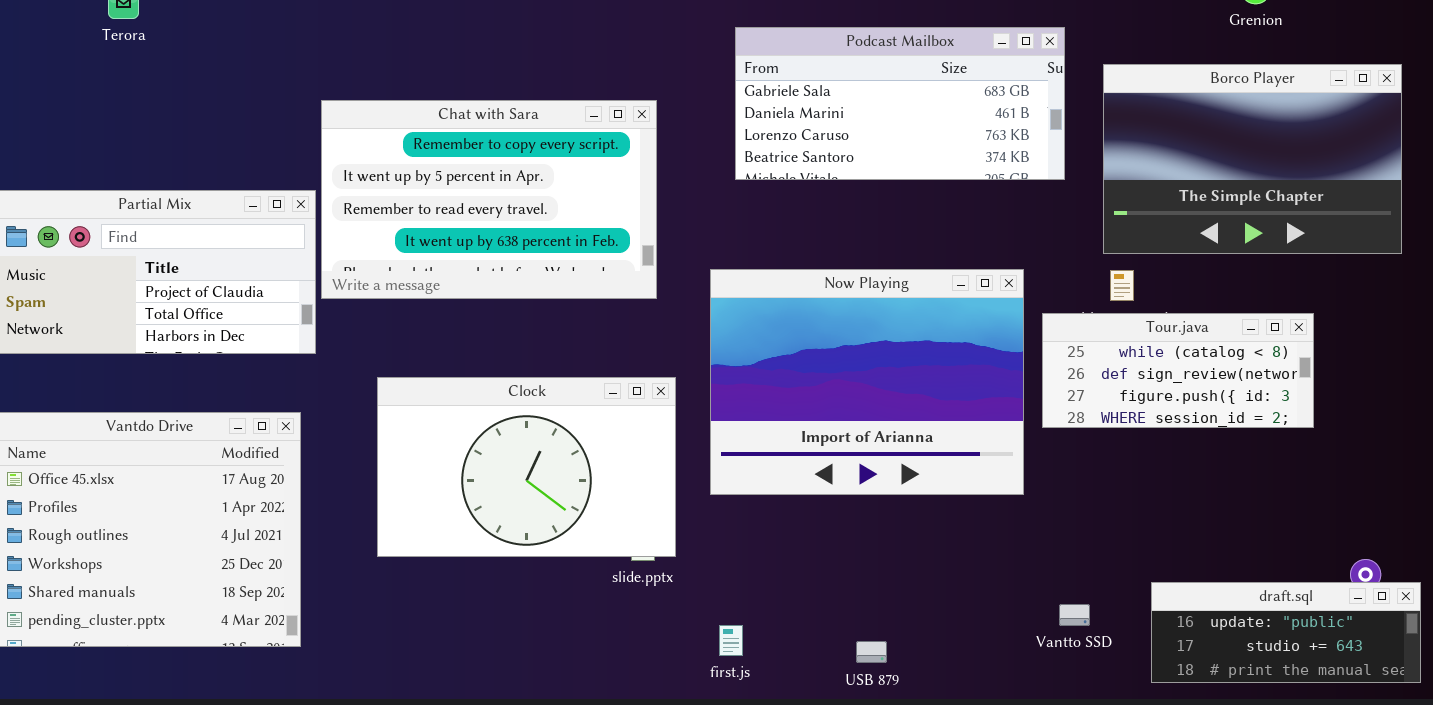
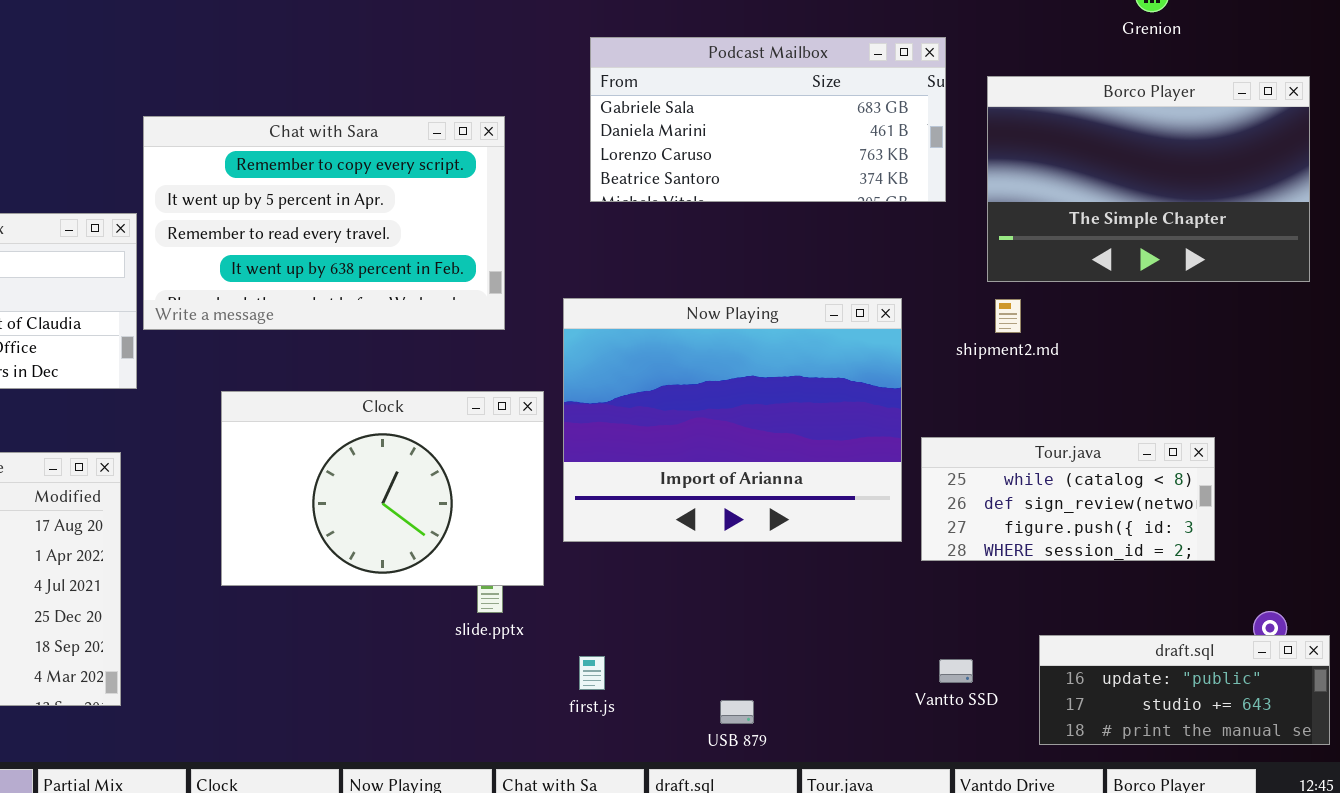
Tour.java: [1042,313,1314,428] -> [921,437,1215,561], moved
Clock: [377,377,676,557] -> [221,391,544,586], moved
first.js: [719,625,743,656] -> [579,656,605,690], moved

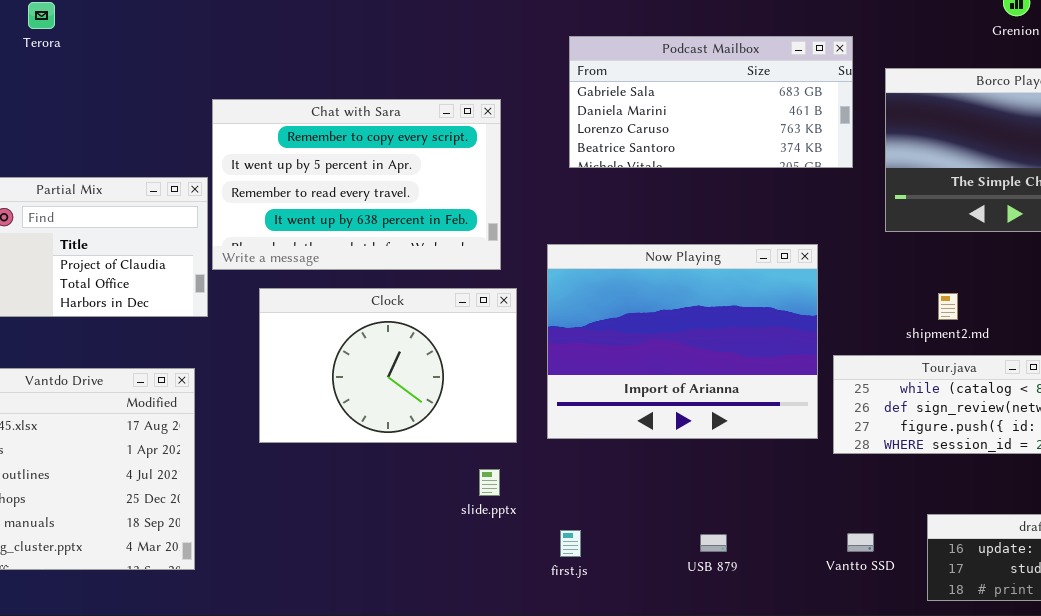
shipment2.md: [995,299,1021,333] -> [938,293,958,320], moved
Clock: [221,391,544,586] -> [259,288,517,443], moved
USB 879: [720,700,754,724] -> [700,534,727,552], moved

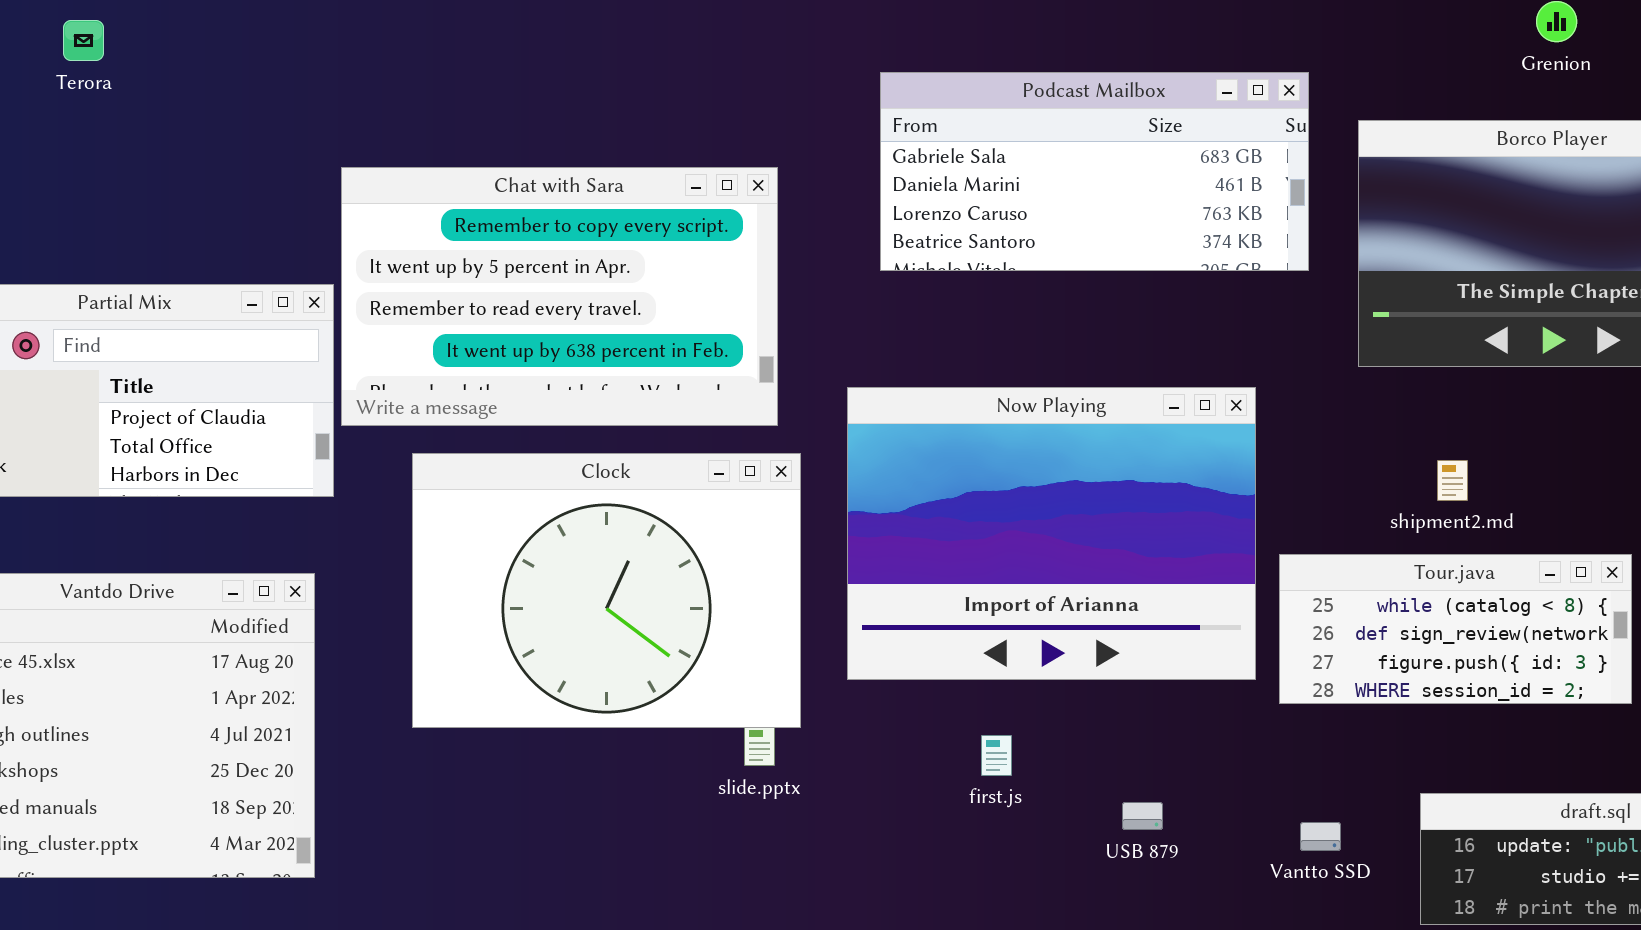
Clock: [259,288,517,443] -> [412,453,801,728], resized
first.js: [560,530,581,557] -> [981,735,1012,776], moved
USB 879: [700,534,727,552] -> [1122,802,1163,830], moved

